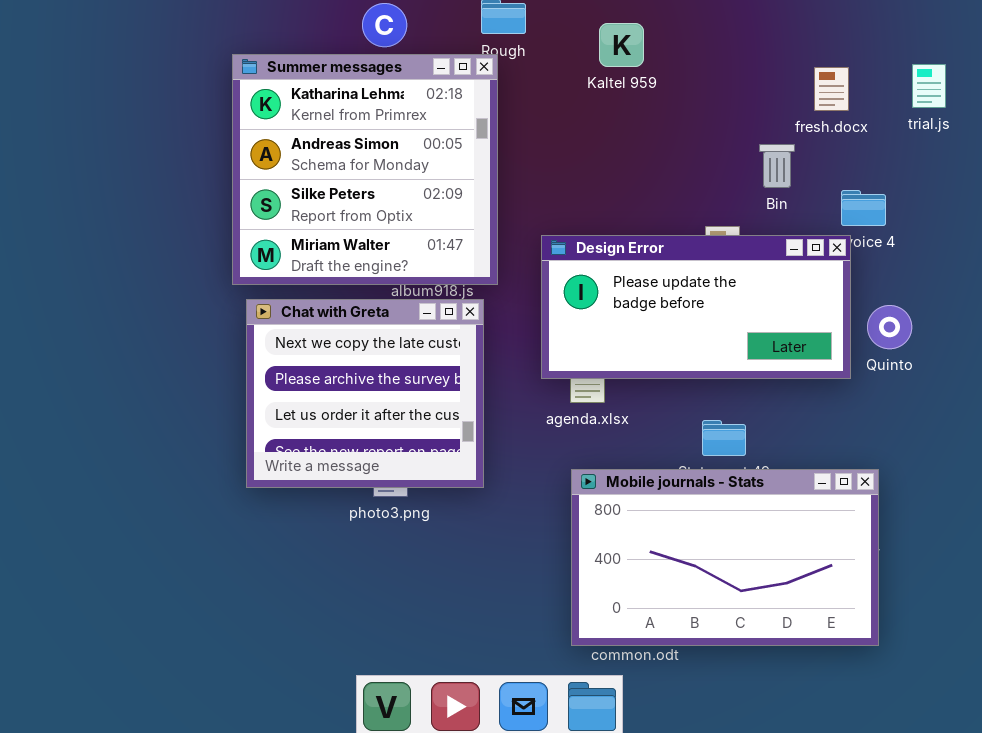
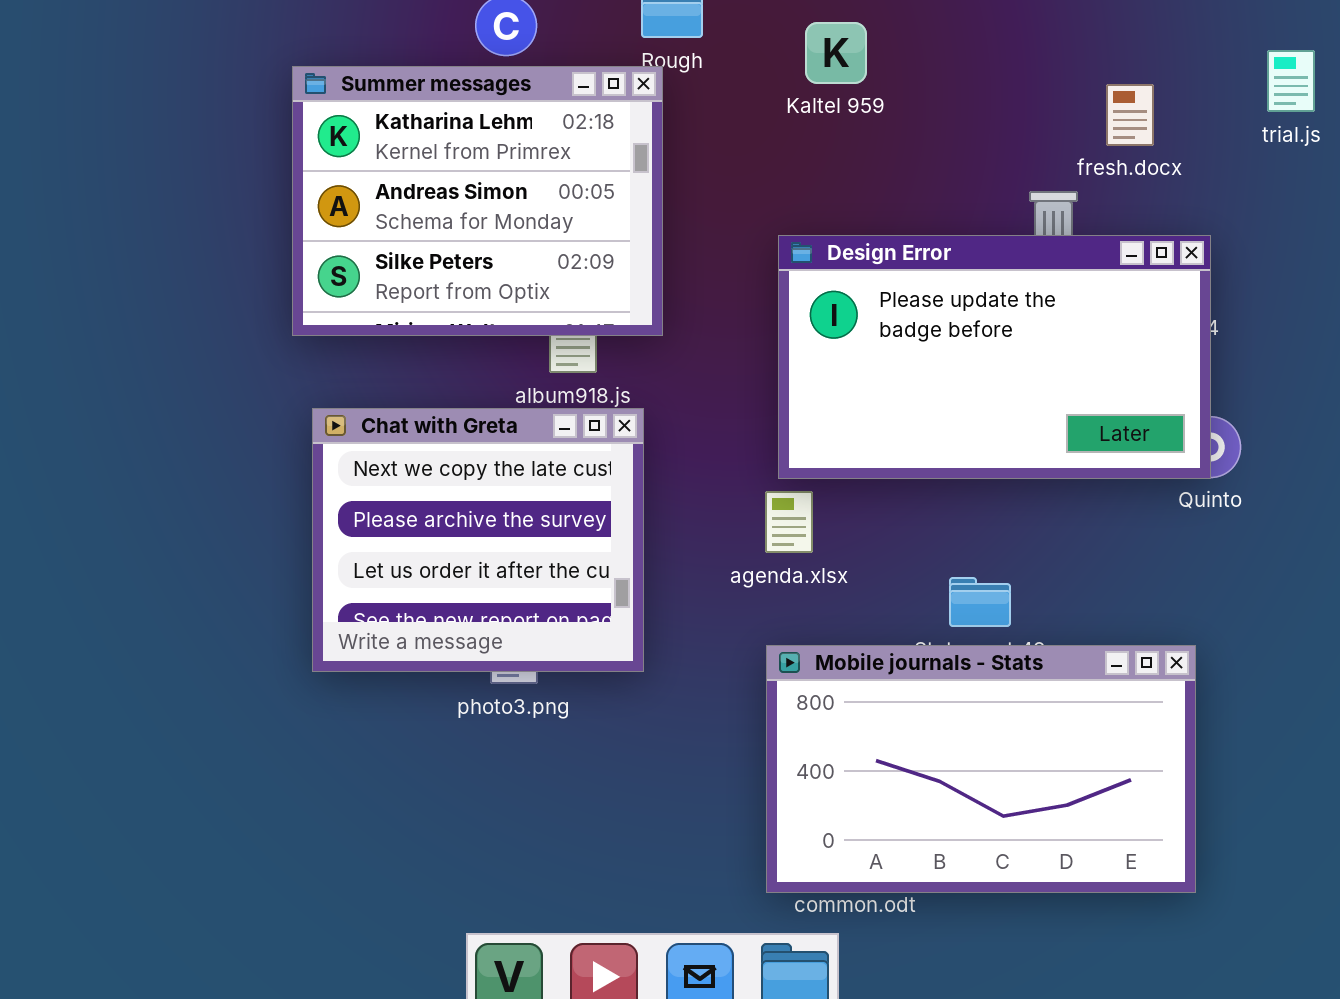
Summer messages: [232,54,498,285] -> [292,66,663,336], resized
trial.js: [912,64,946,108] -> [1267,50,1315,112], moved
Design Error: [541,235,851,379] -> [778,235,1211,479], moved, resized

